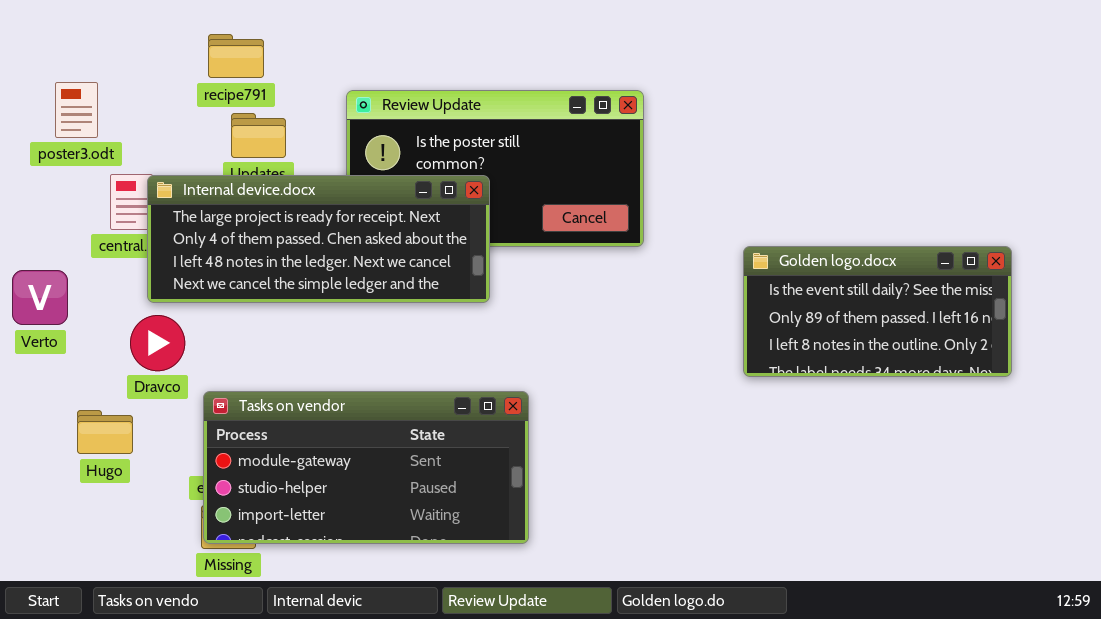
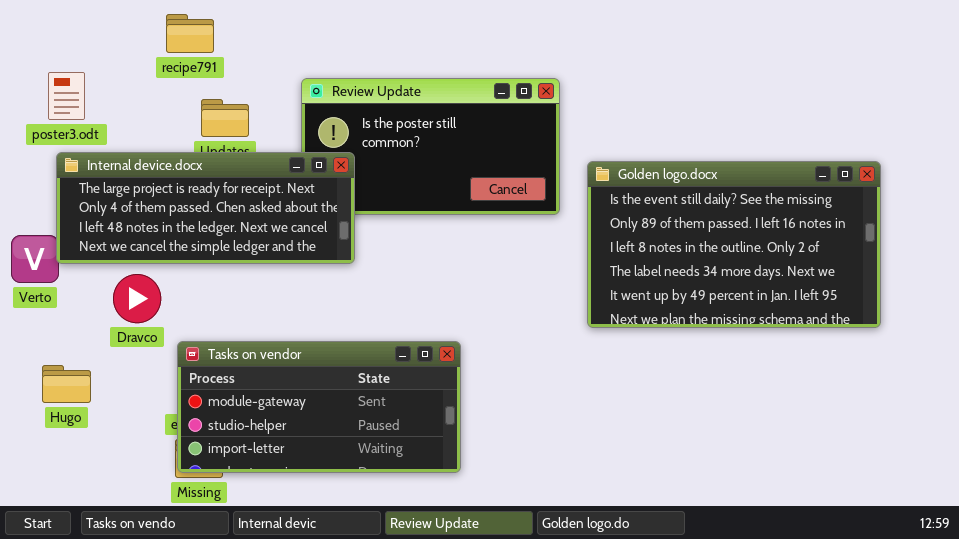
recipe791: [208,34,264,78] -> [166,14,214,53], moved
Internal device.docx: [147,175,490,303] -> [56,152,355,264], moved
Golden logo.docx: [743,246,1012,377] -> [587,161,881,328], resized
Hugo: [77,410,133,454] -> [42,365,91,403], moved

